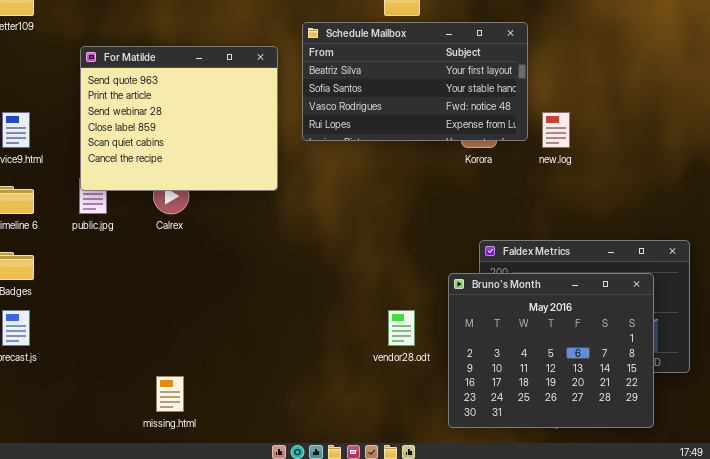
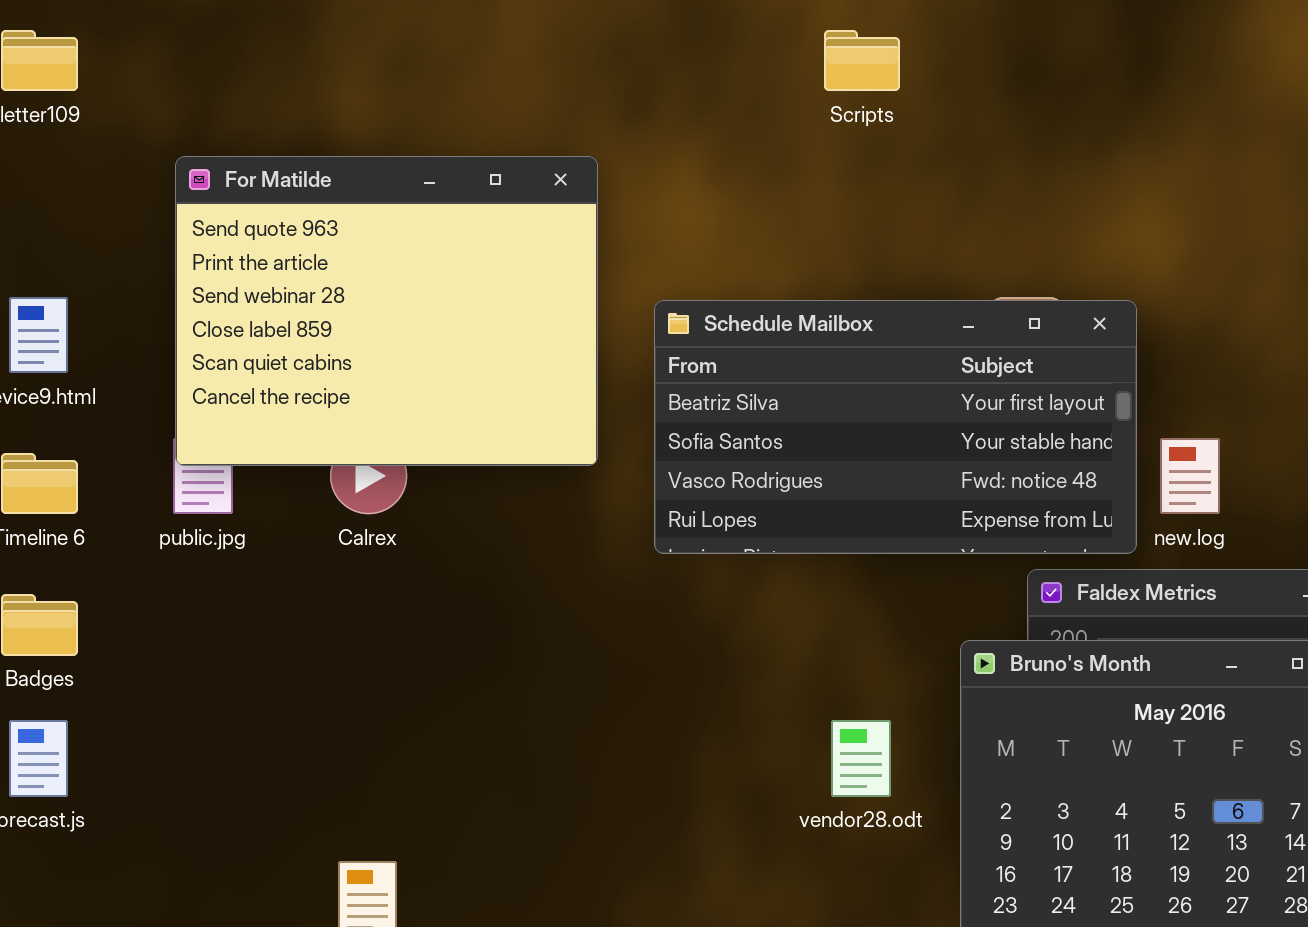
Schedule Mailbox: [302,22,528,141] -> [654,300,1137,554], moved
new.log: [542,112,570,148] -> [1160,438,1220,514], moved

